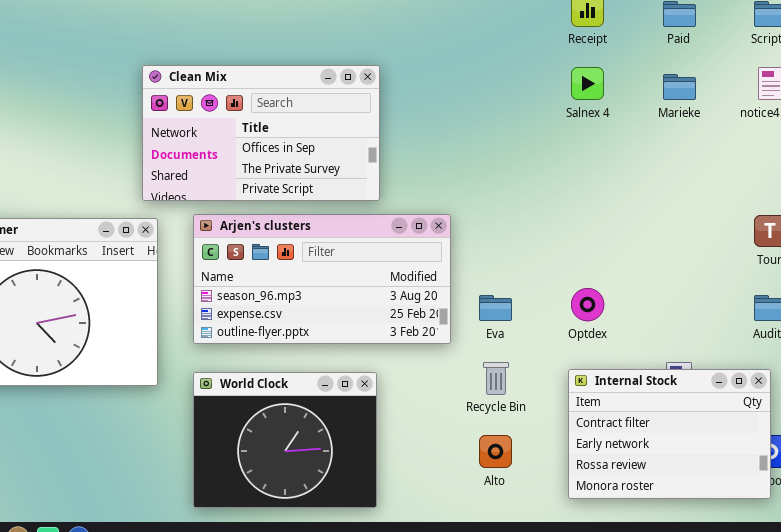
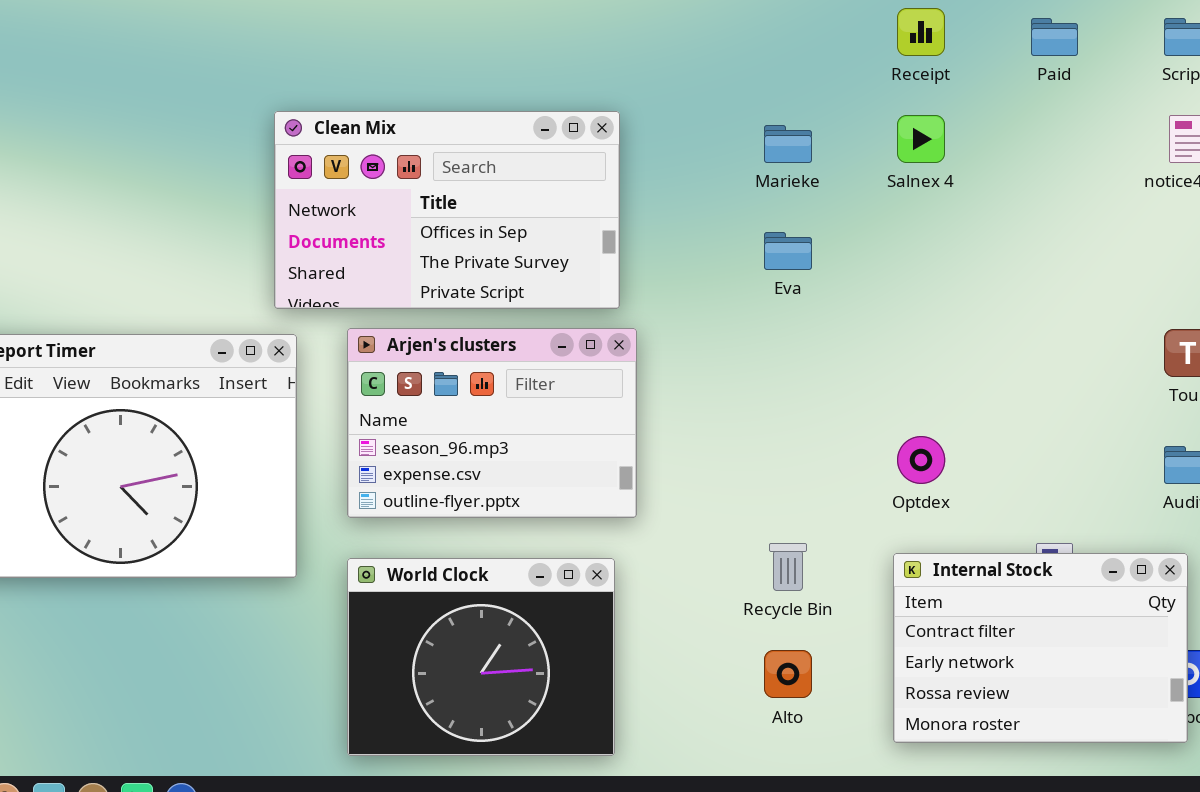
Marieke: [663,74,696,100] -> [764,125,812,163], moved
Arjen's clusters: [193,214,451,344] -> [347,328,637,518], resized
Eva: [479,295,512,321] -> [764,232,812,270], moved

